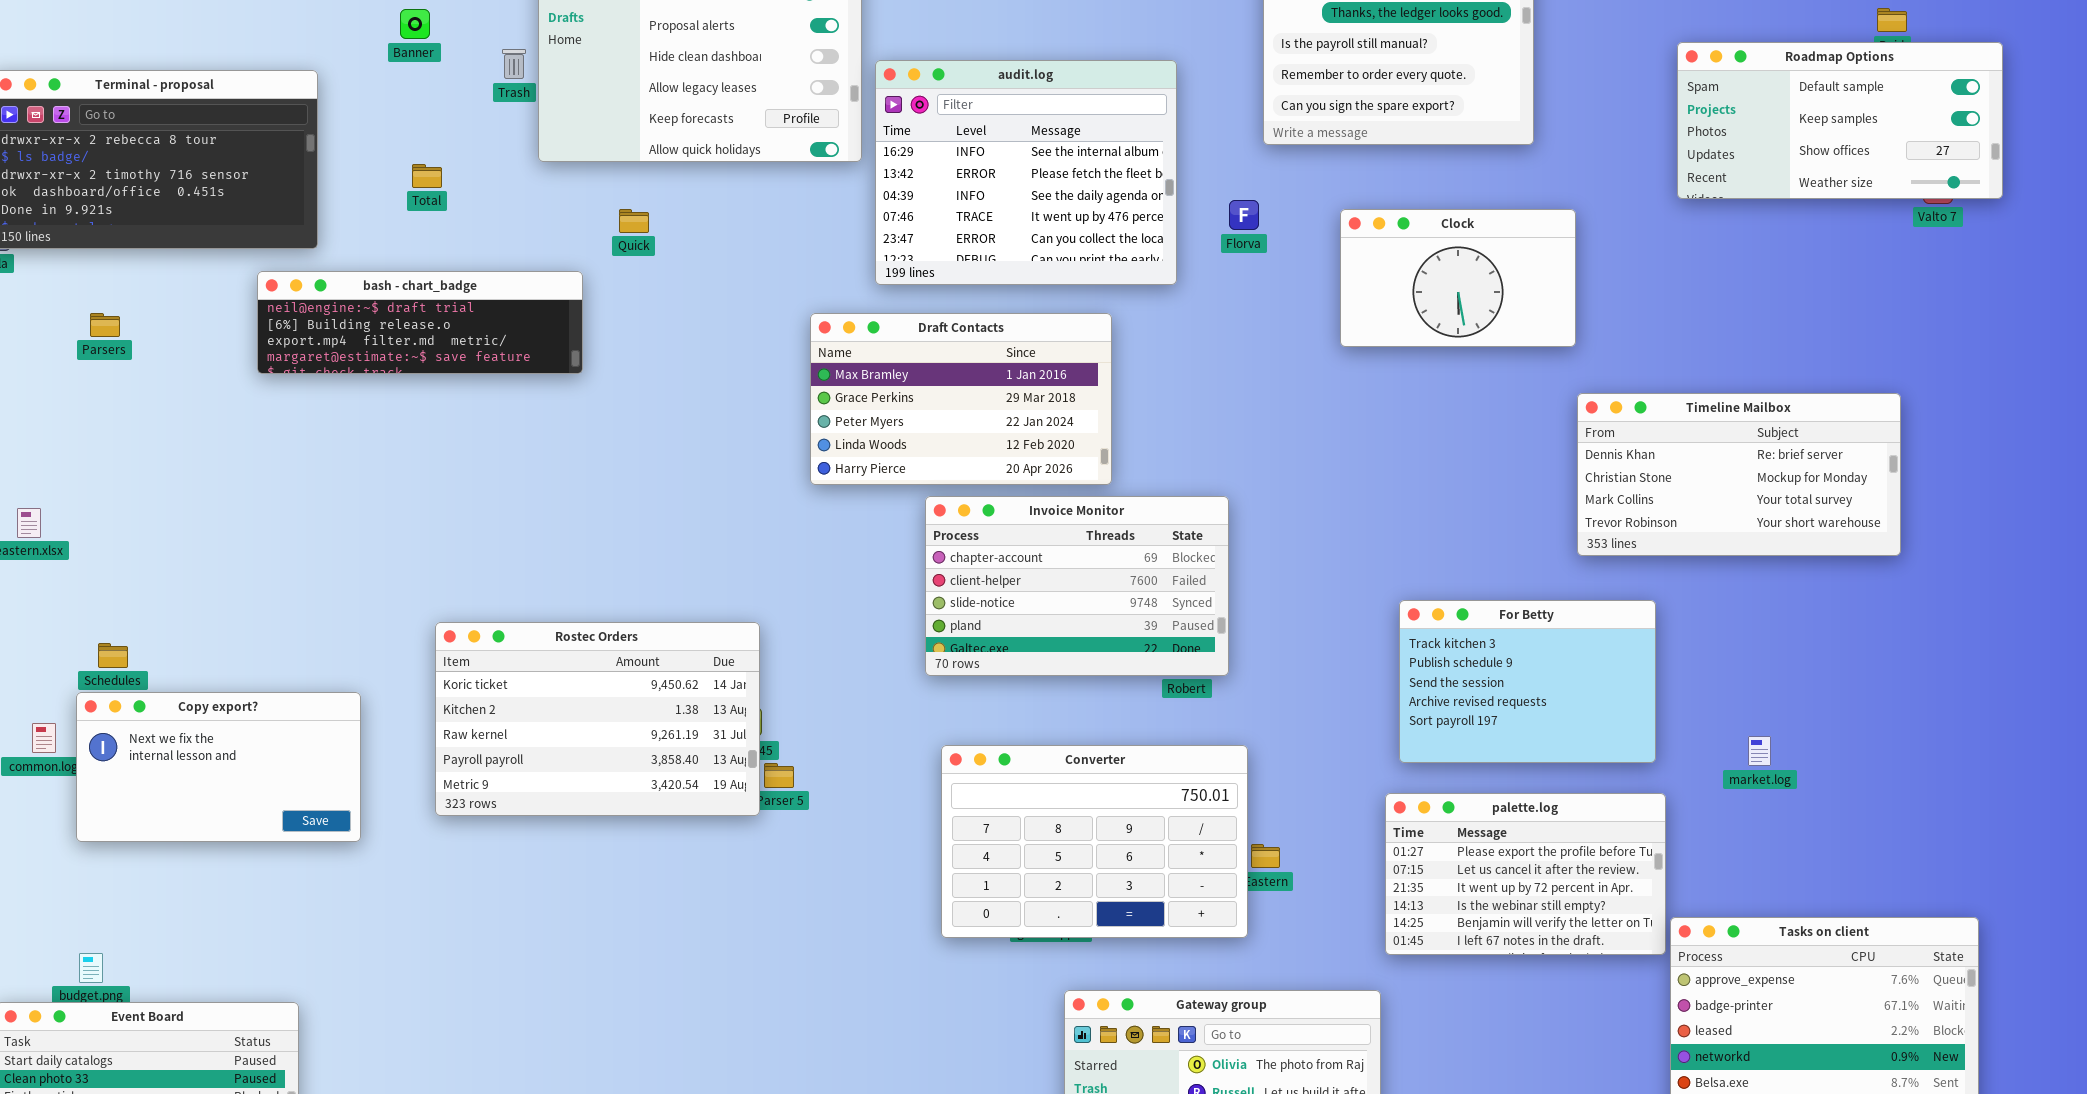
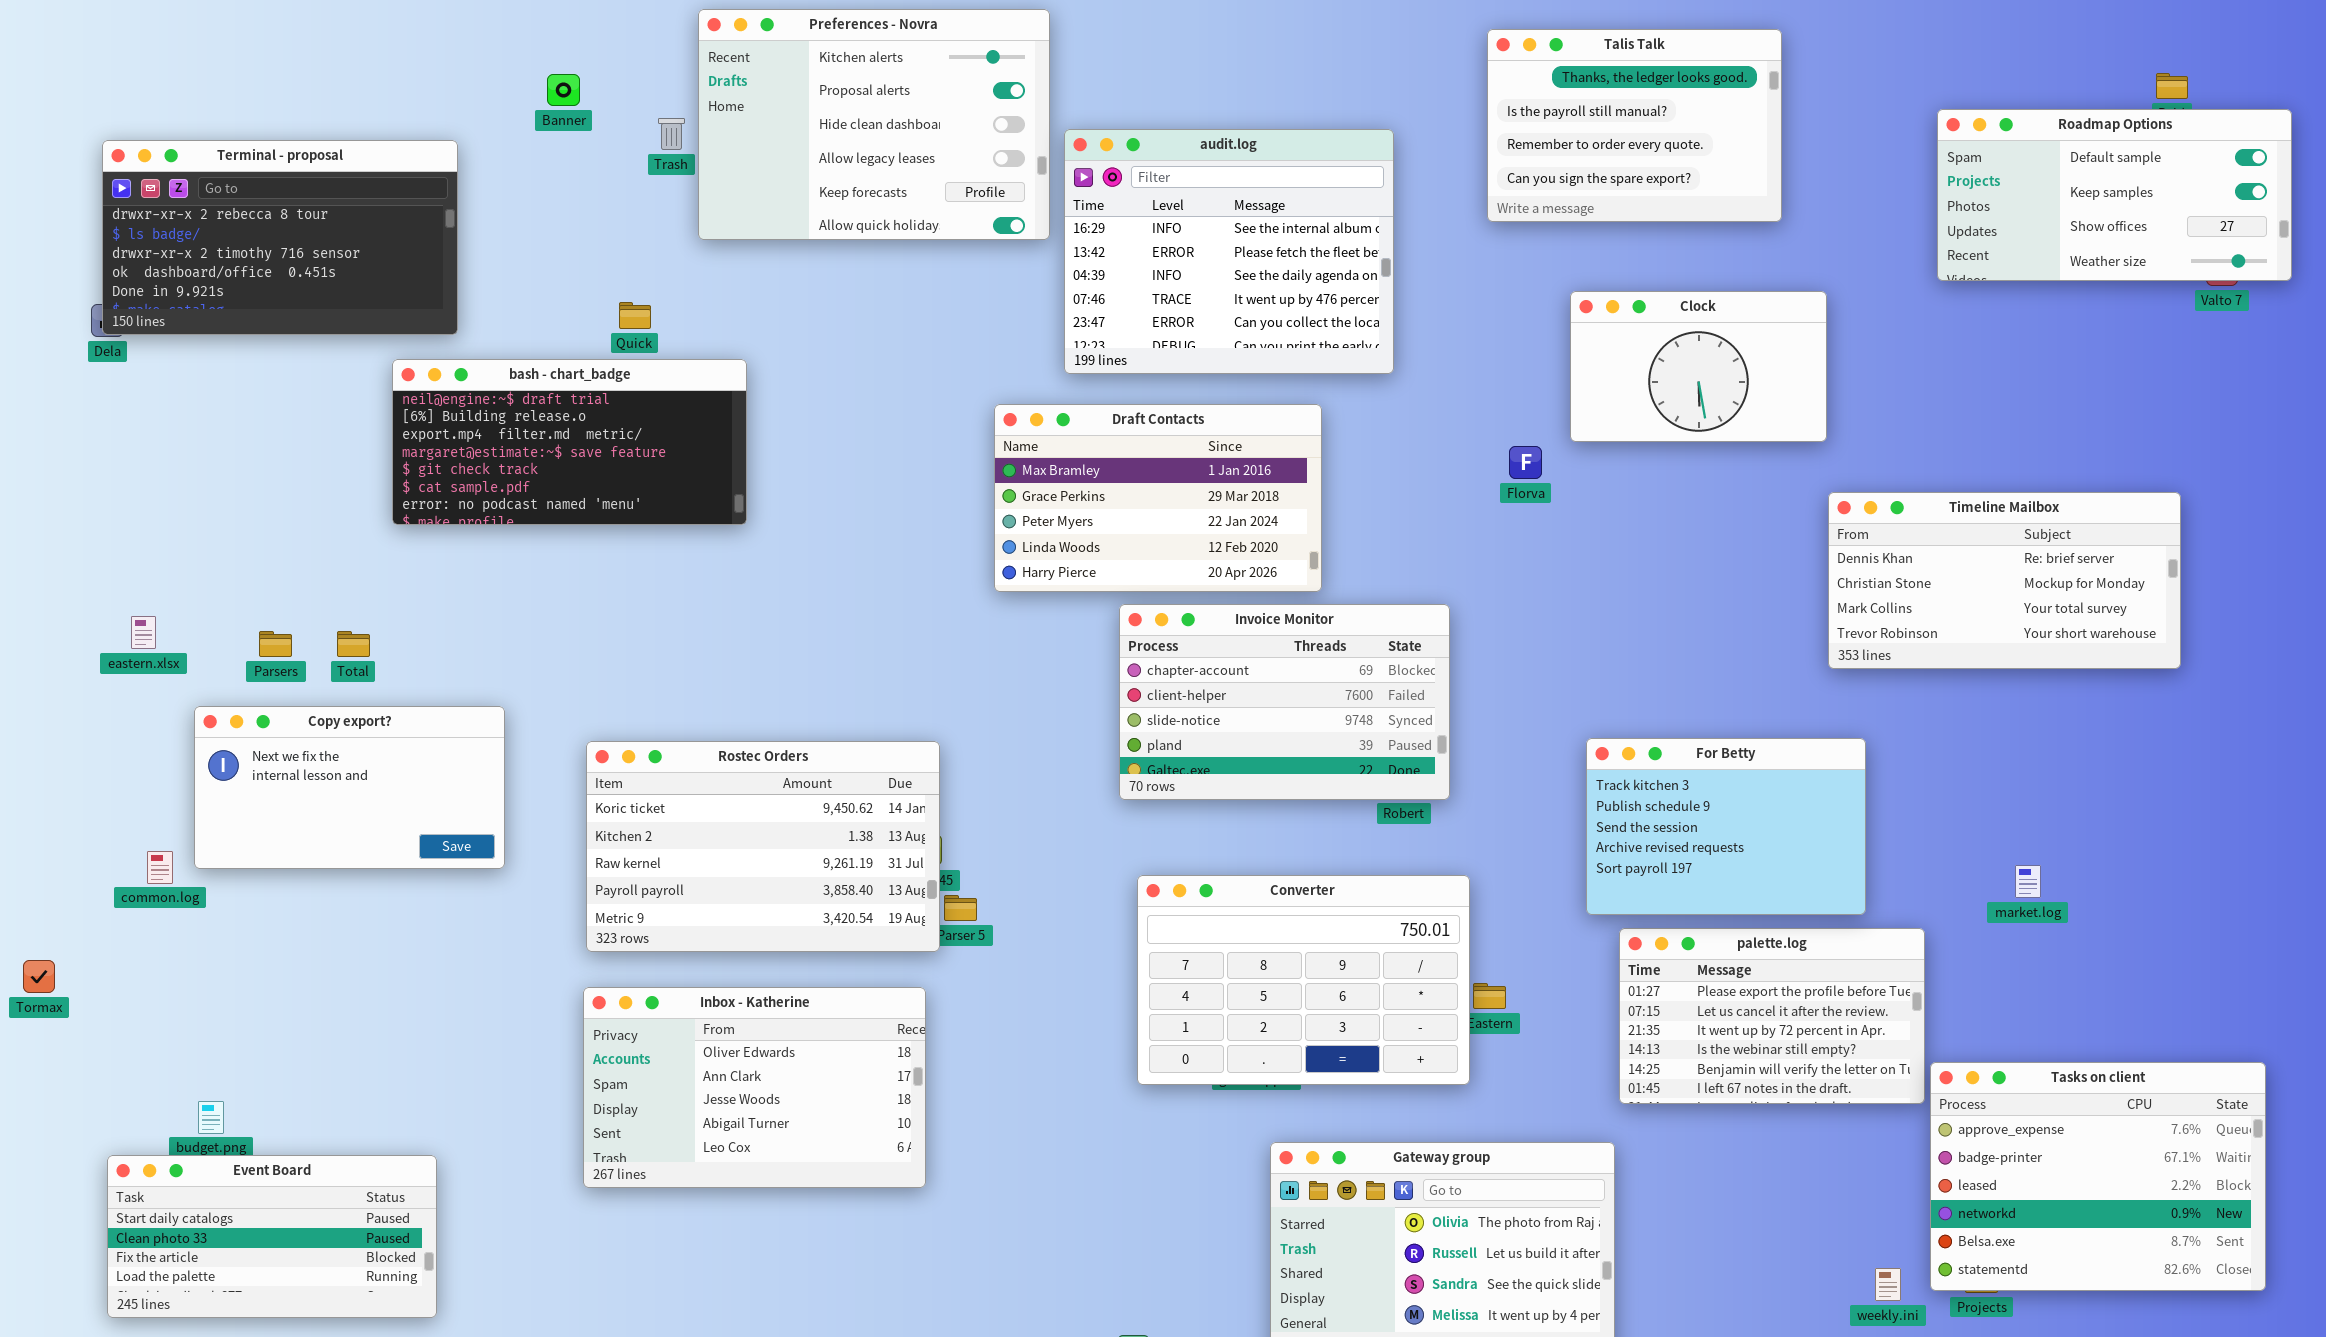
Total: [412,164,442,188] -> [337,631,370,657], moved
Florva: [1229,200,1259,230] -> [1509,446,1542,479], moved
Quick: [619,209,649,233] -> [619,302,651,329], moved
bash - chart_badge: [257,271,583,374] -> [392,359,747,525], resized
Parsers: [90,313,120,337] -> [259,631,292,657], moved
For Betty: [1399,600,1656,763] -> [1586,738,1866,915], moved
Copy export?: [76,692,361,842] -> [194,706,505,869], moved
Inbox - Katherine: none -> [583,987,926,1188], opened

